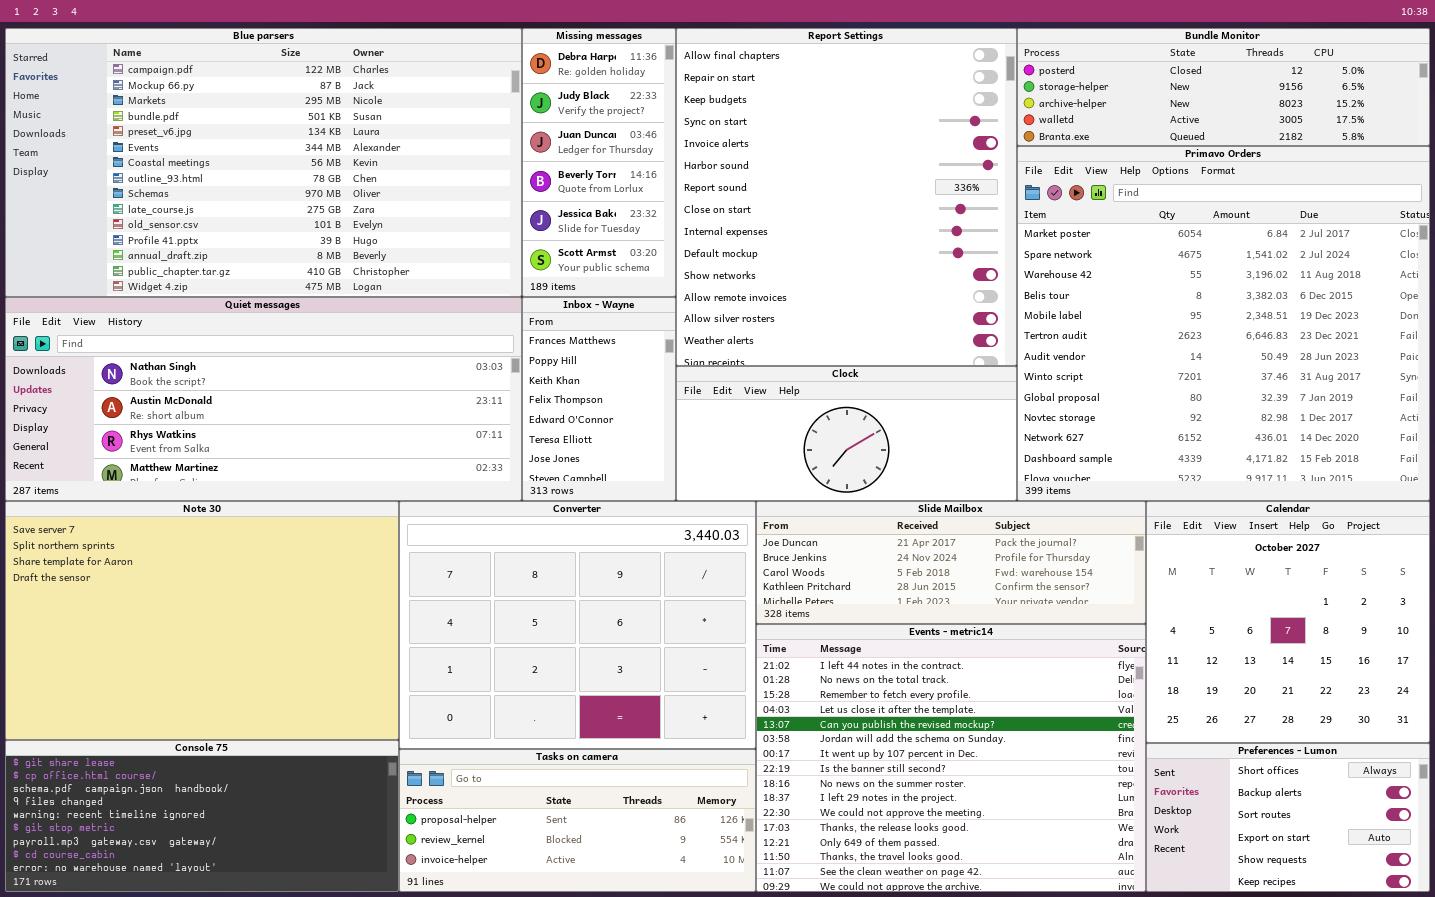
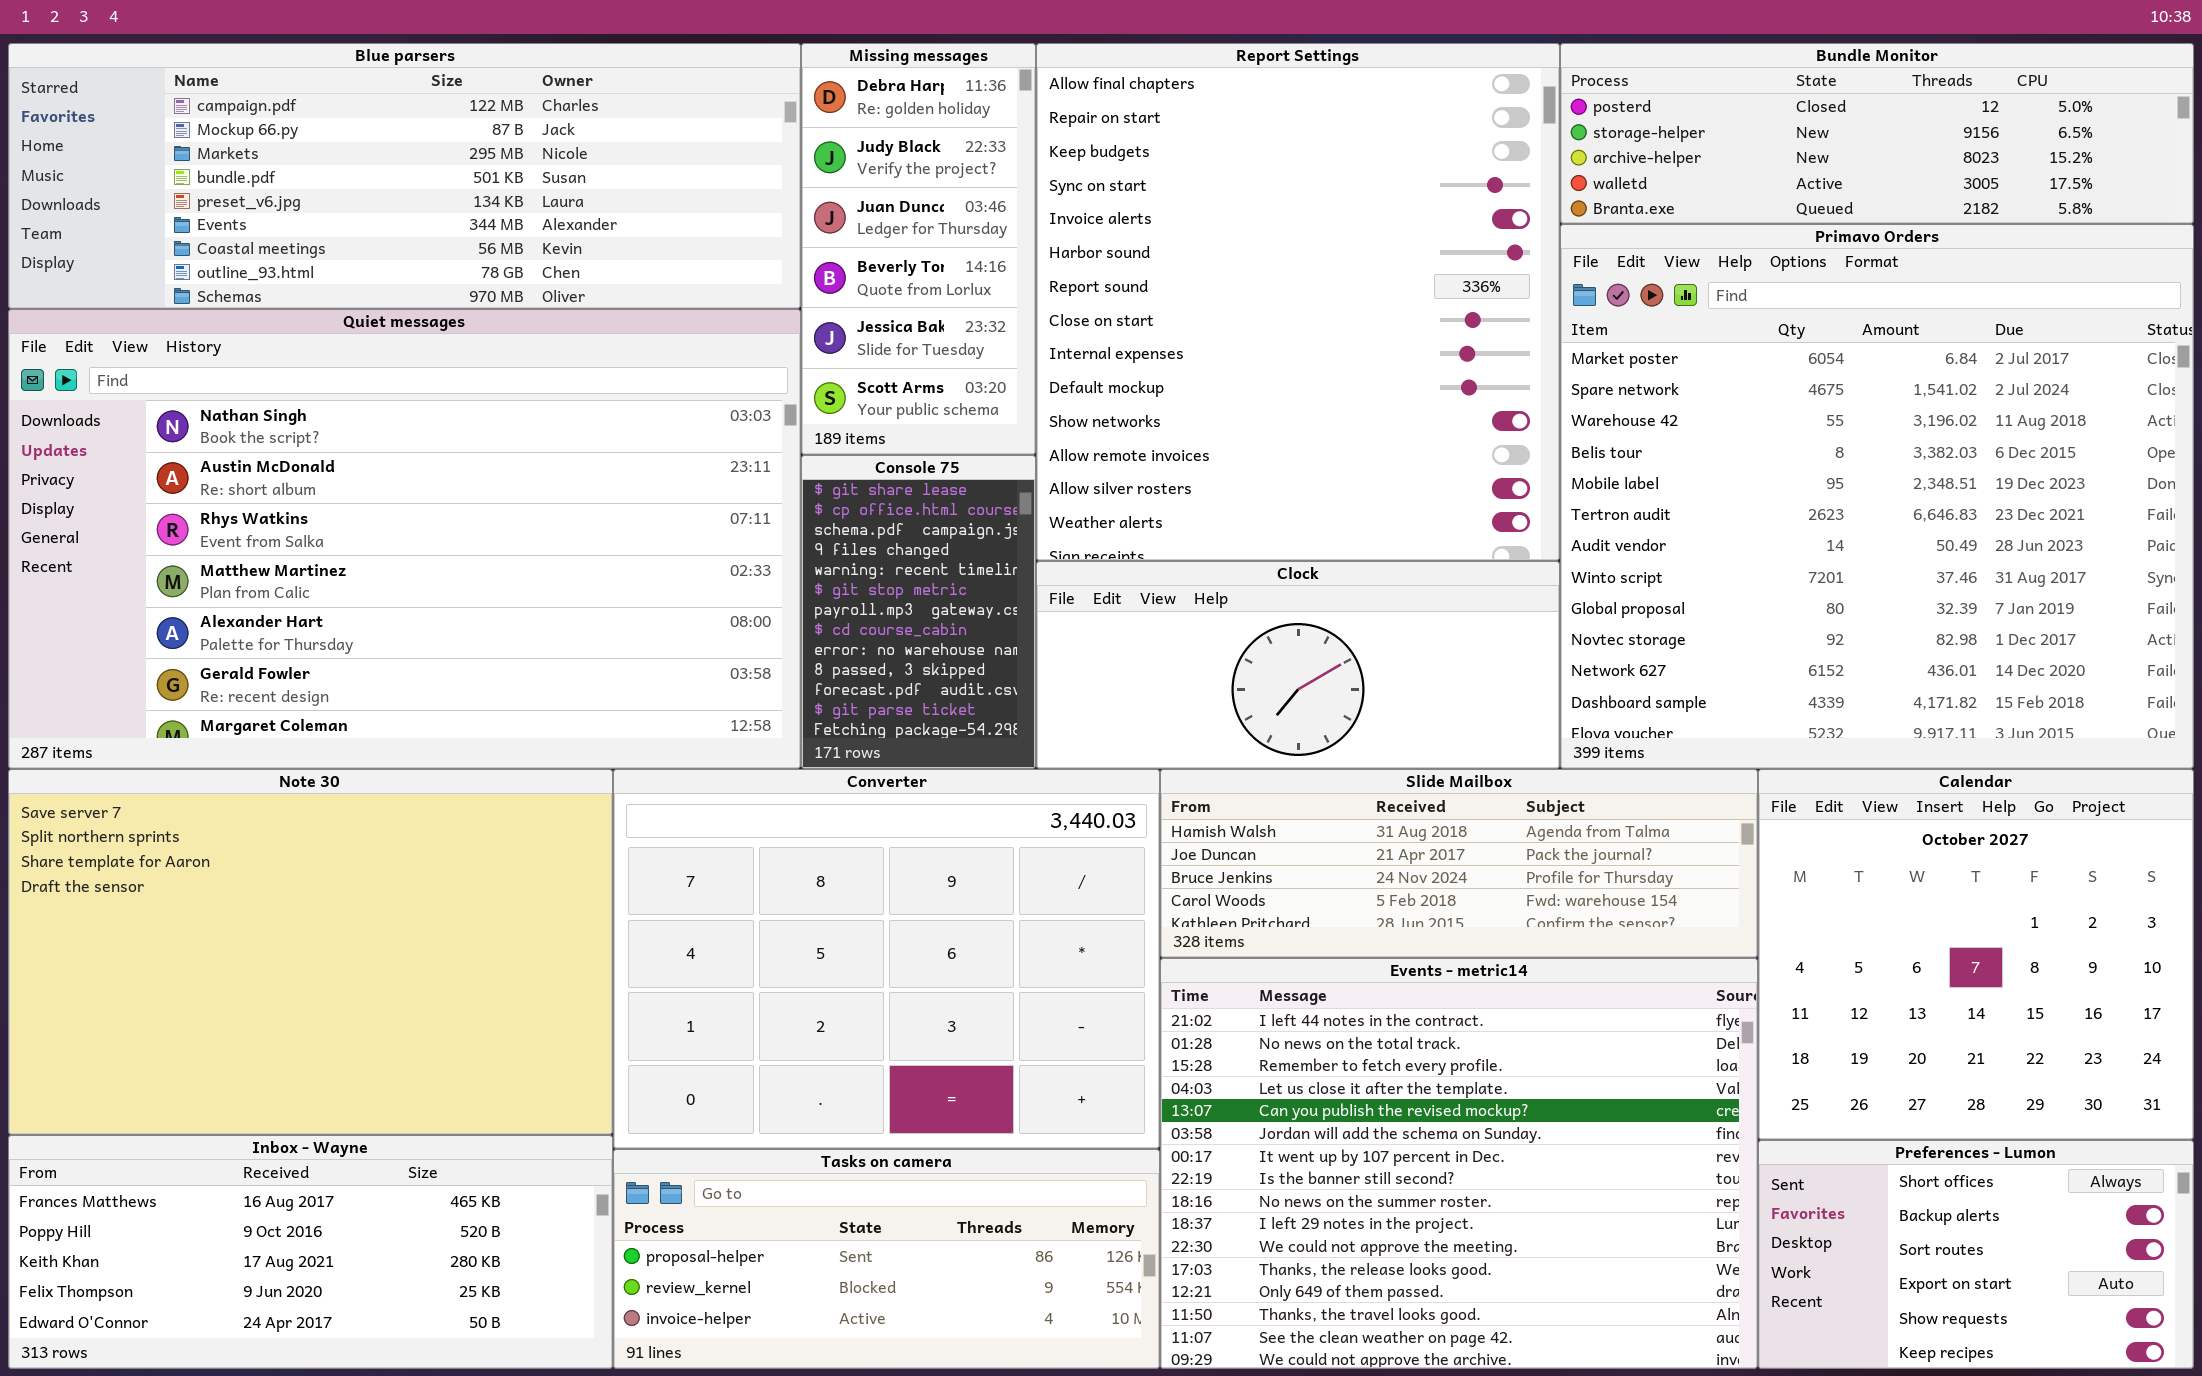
Blue parsers: [5,28,522,297] -> [8,43,801,309], resized
Quiet messages: [5,297,522,501] -> [8,309,801,769], resized
Inbox - Wayne: [522,297,676,501] -> [8,1135,613,1369], moved, resized
Slide Mailbox: [756,501,1146,624] -> [1160,769,1758,958], scrolled up 1 row
Console 75: [5,740,399,892] -> [801,455,1036,769], moved, resized

